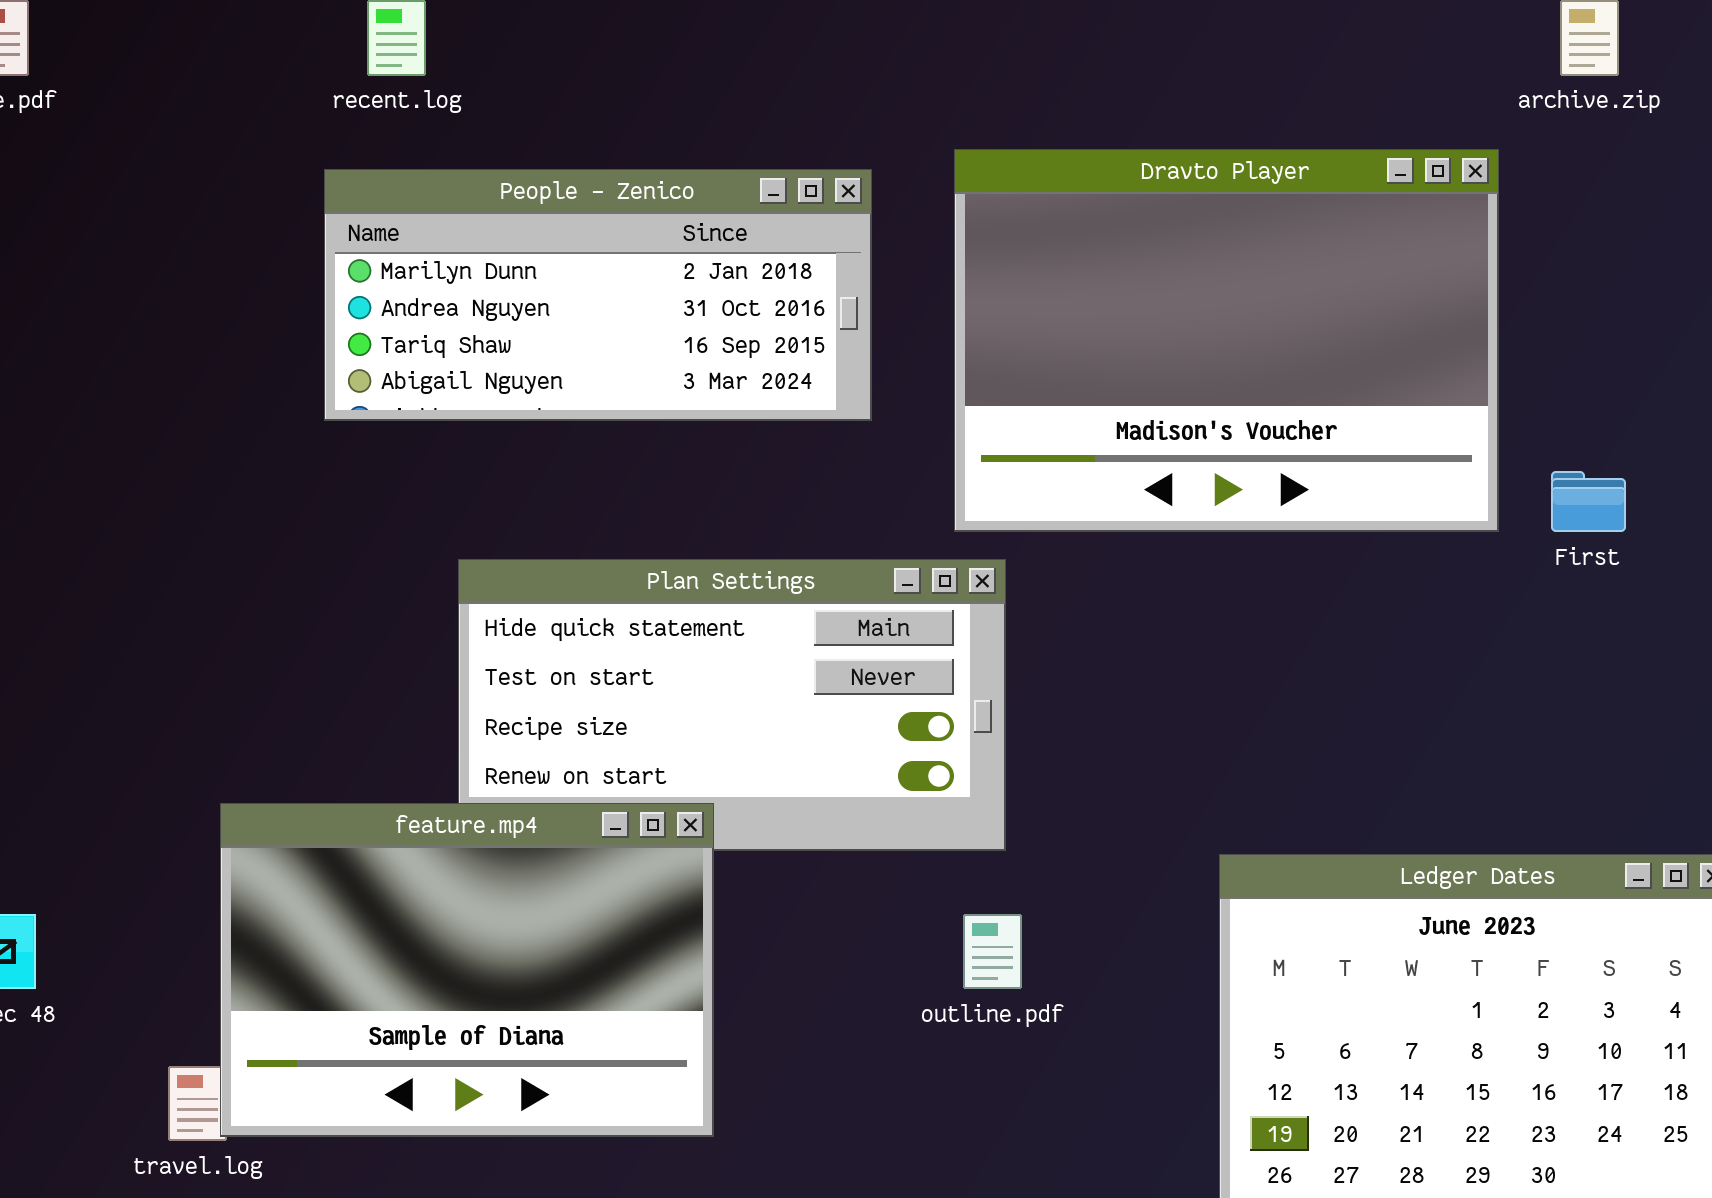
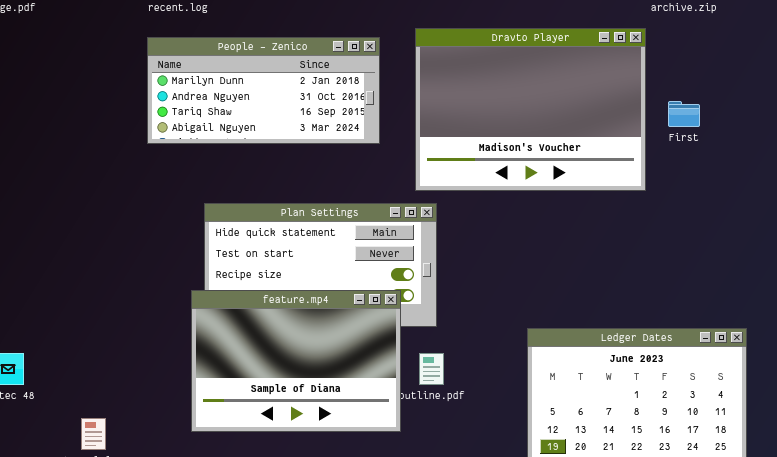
First: [1551,471,1626,532] -> [668,101,700,127], moved
feature.mp4: [220,803,714,1137] -> [191,290,401,432], moved

